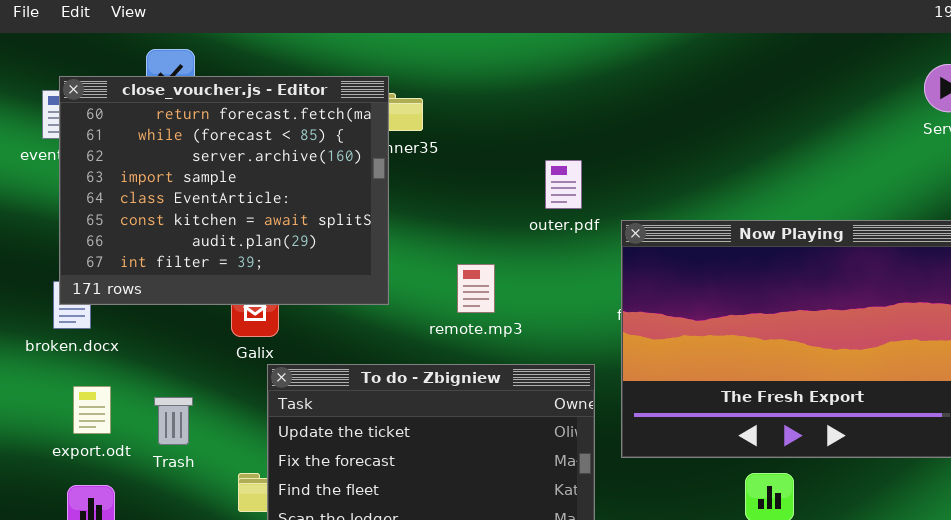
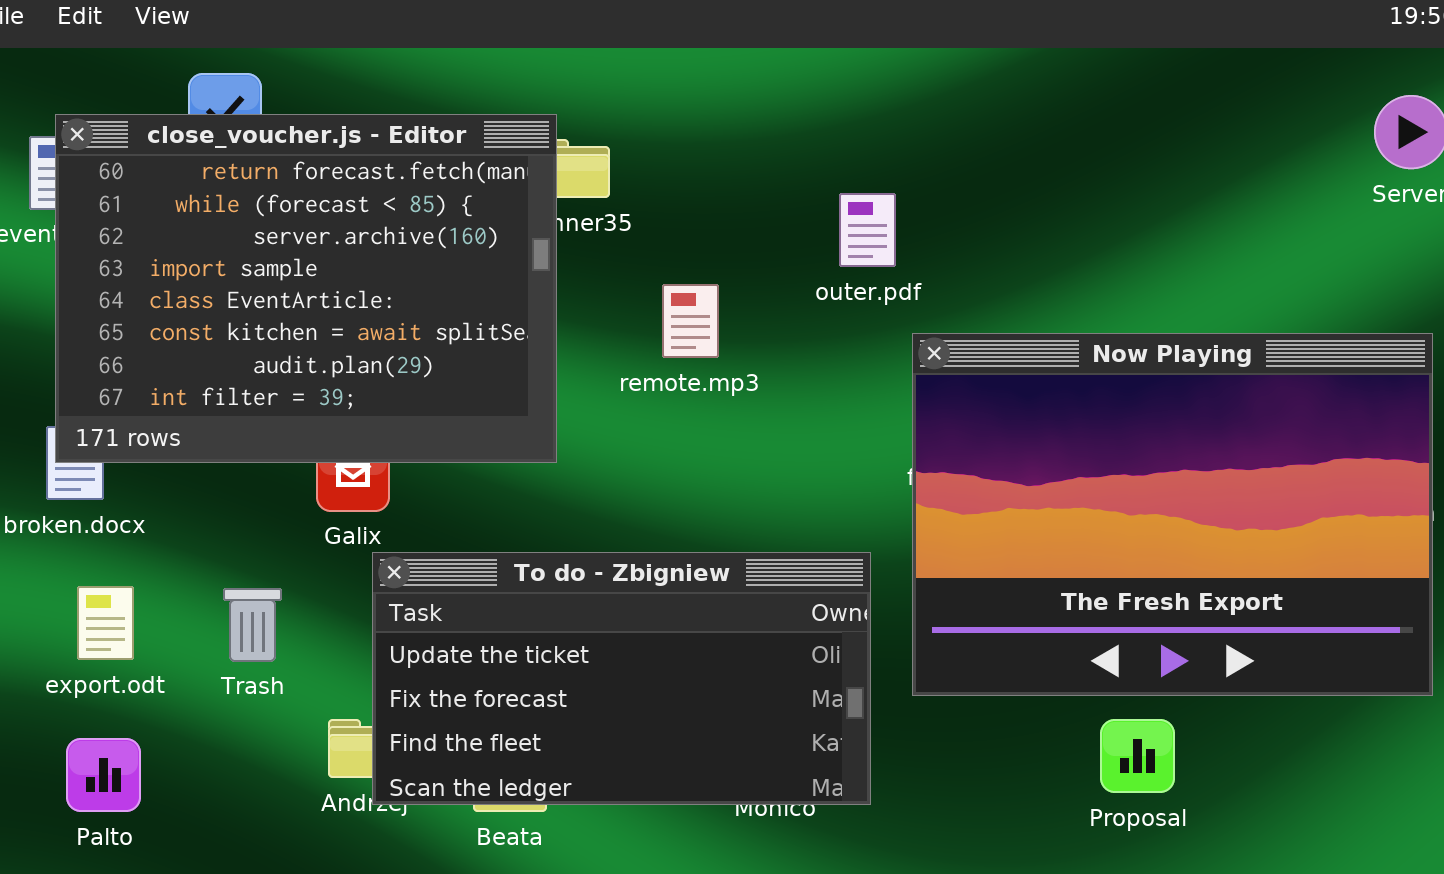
outer.pdf: [545,160,582,209] -> [839,193,896,267], moved
remote.mp3: [457,264,495,313] -> [662,284,719,358], moved
Trash: [154,397,193,445] -> [223,588,282,662], moved

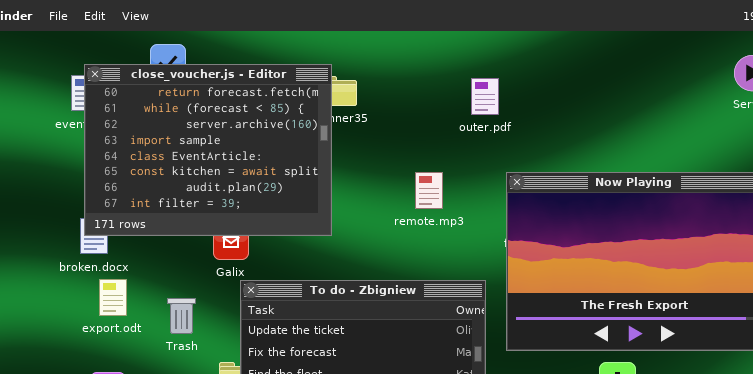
outer.pdf: [839,193,896,267] -> [471,78,499,115], moved
remote.mp3: [662,284,719,358] -> [415,172,443,209], moved
export.odt: [77,586,134,660] -> [99,279,127,316], moved

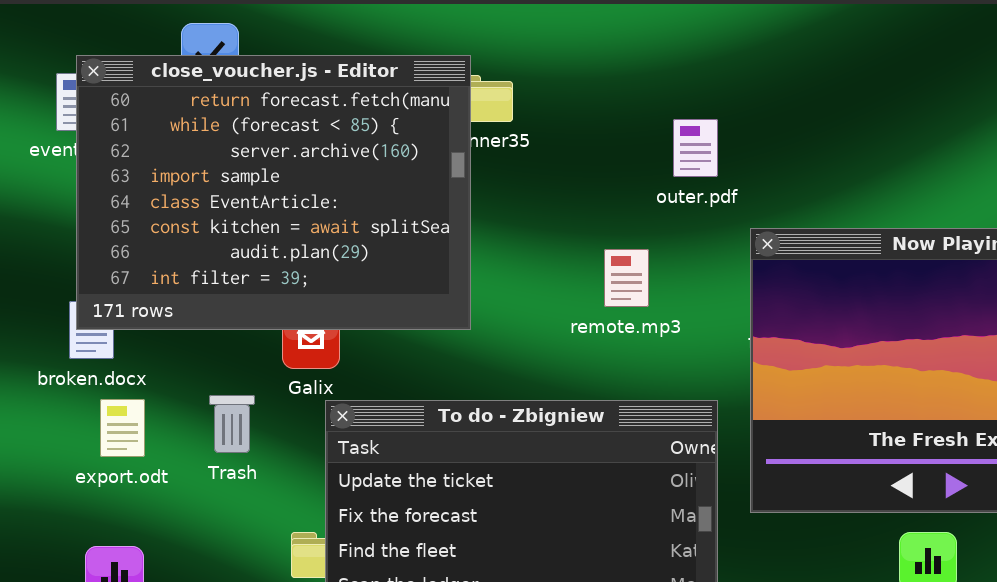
outer.pdf: [471,78,499,115] -> [673,119,718,177], moved
remote.mp3: [415,172,443,209] -> [604,249,649,307], moved
Trash: [167,298,196,334] -> [209,395,255,453], moved

